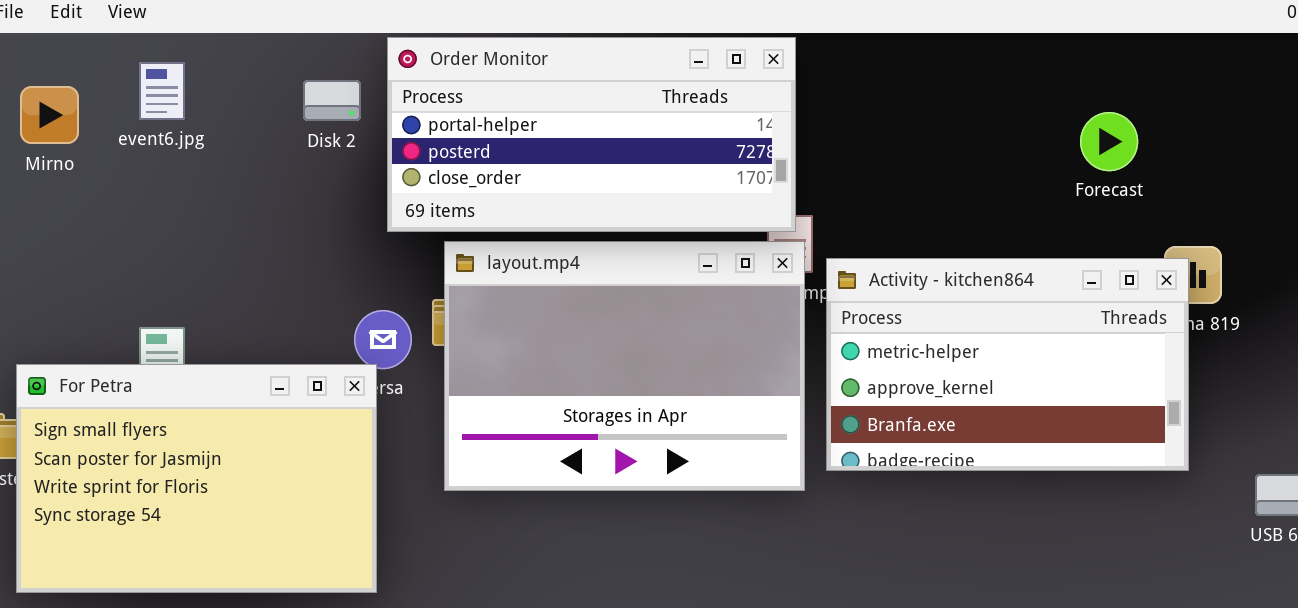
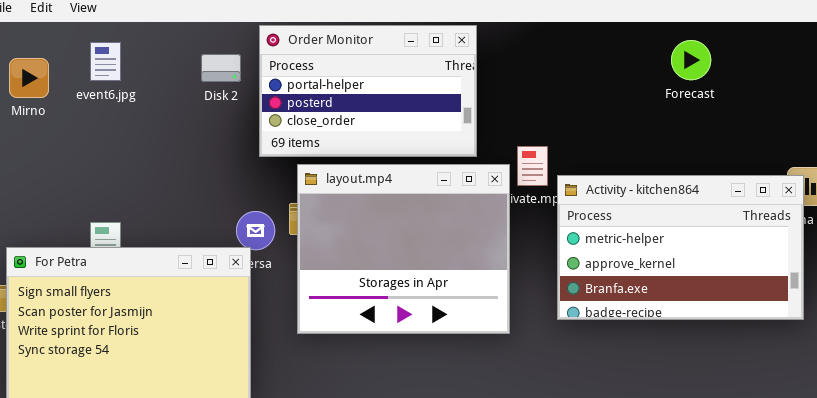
Order Monitor: [387,37,796,232] -> [259,25,477,157], resized
Forecast: [1080,112,1138,171] -> [671,40,711,80], moved
layout.mp4: [444,241,805,491] -> [297,164,510,334], resized

